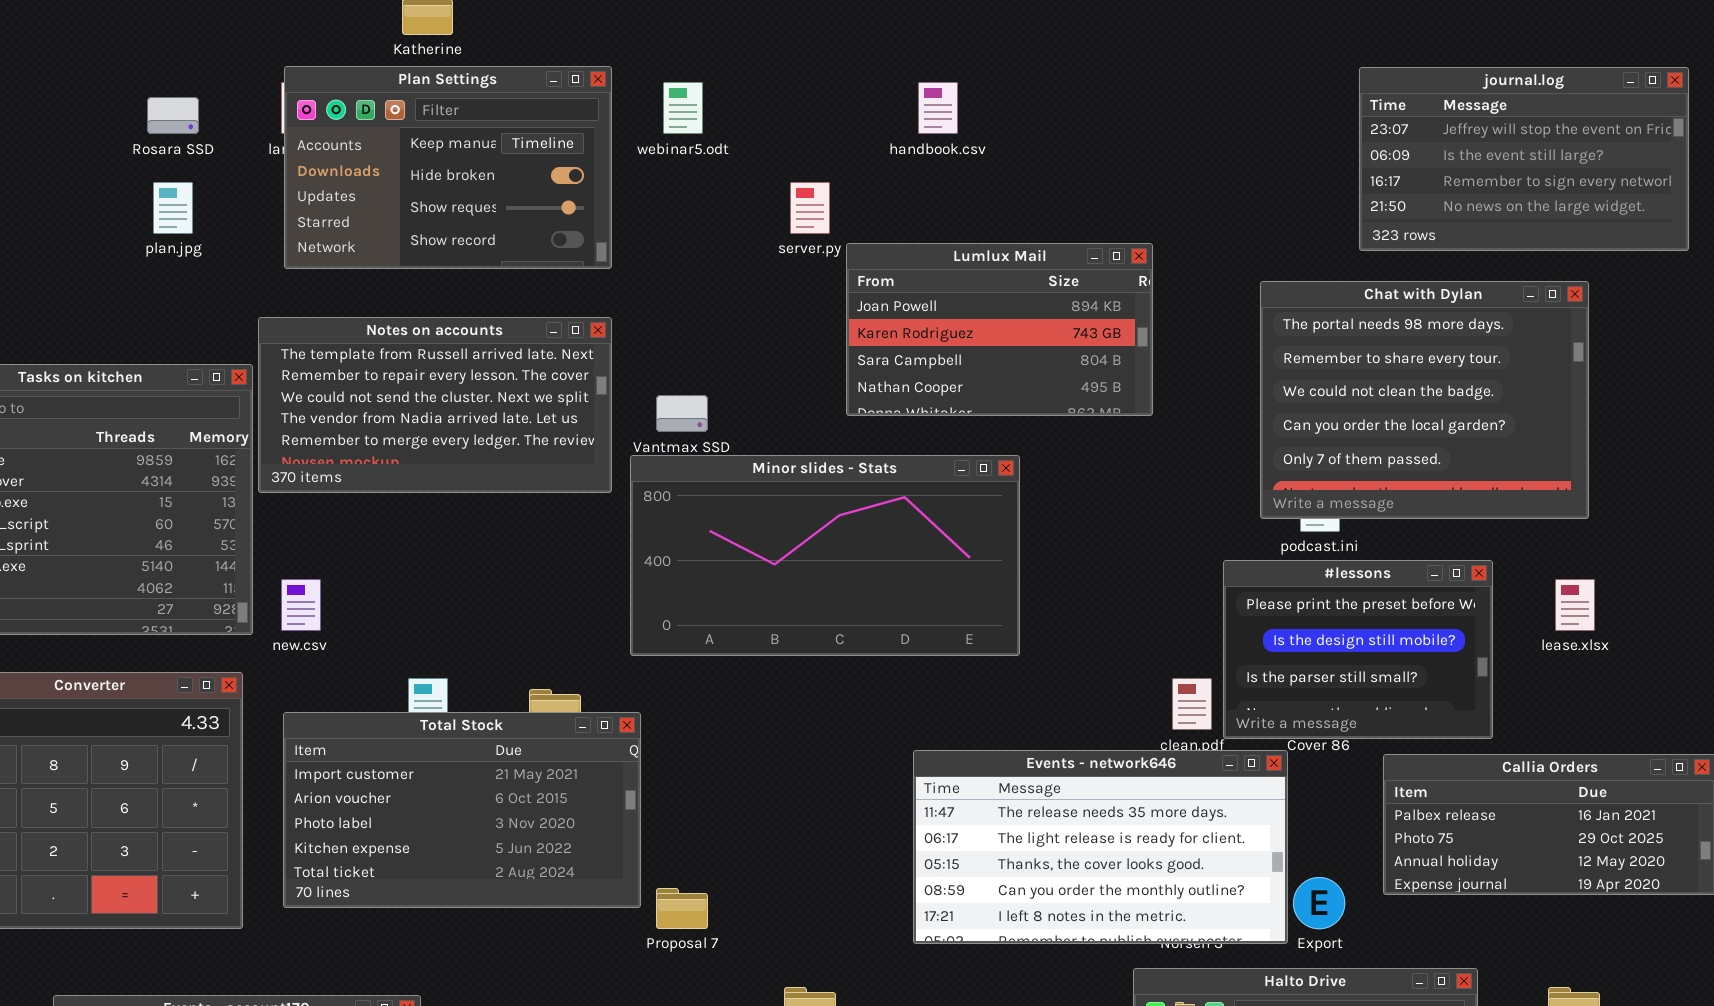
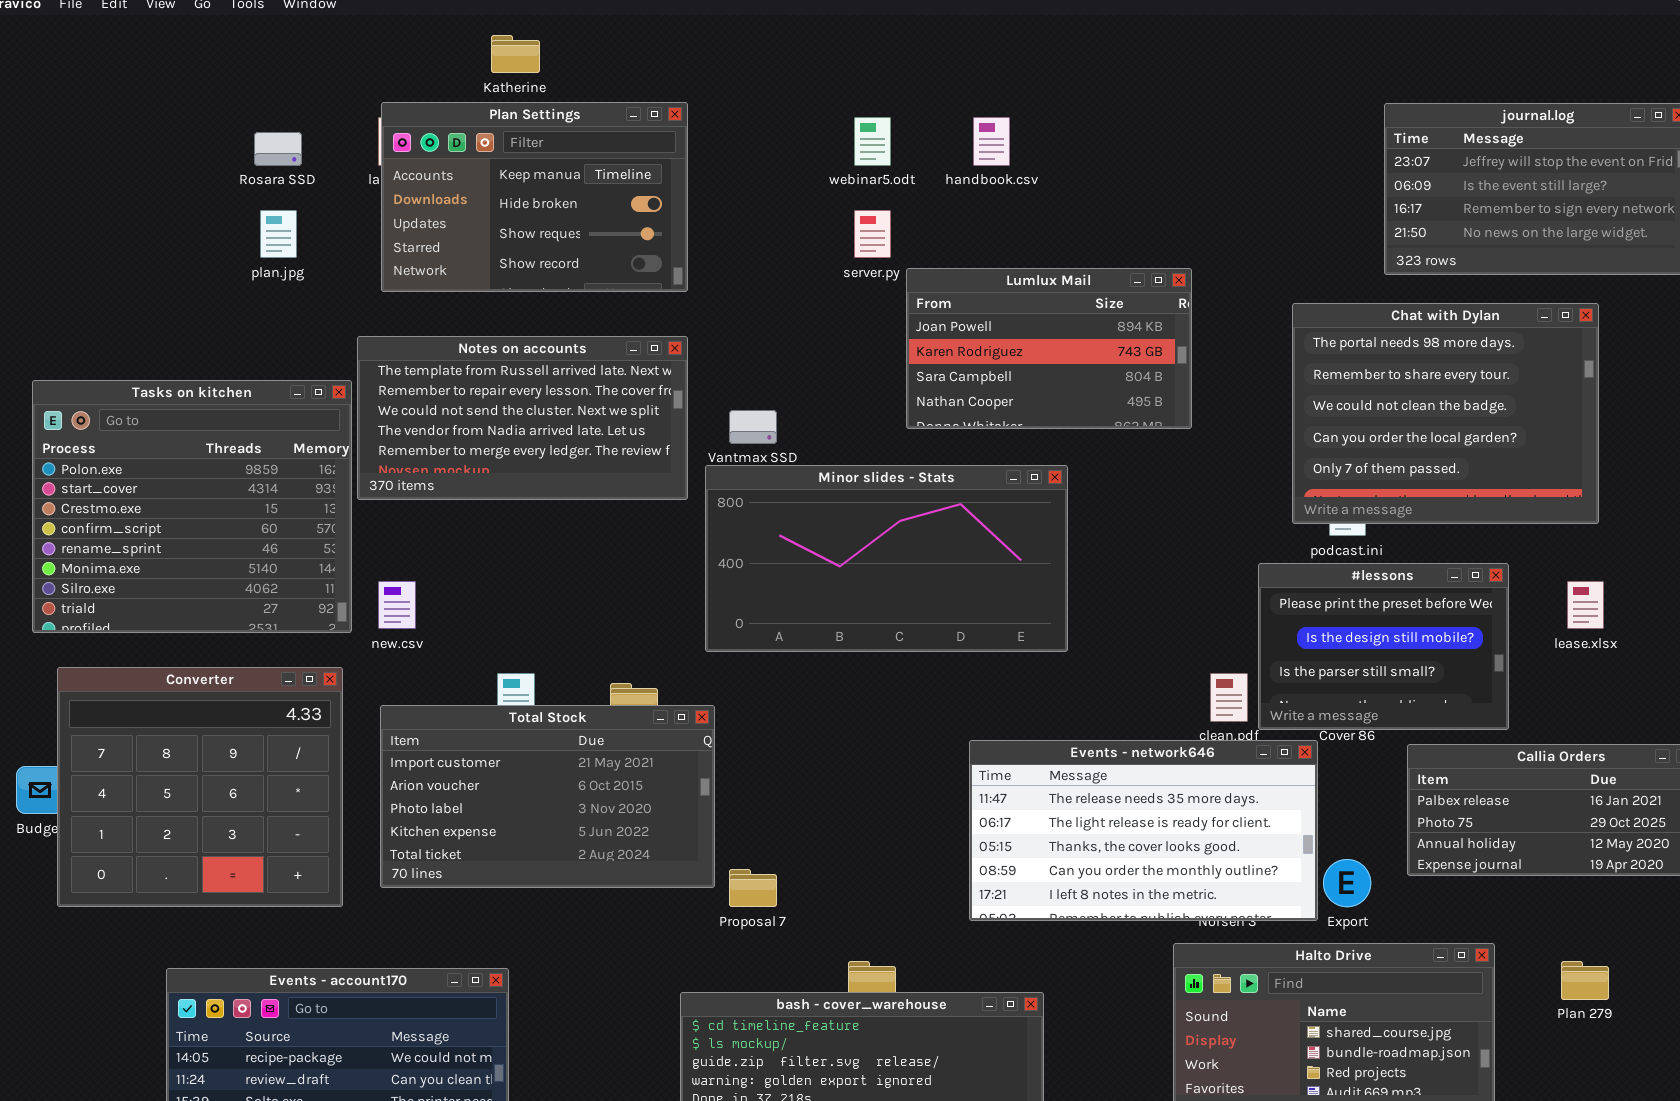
webinar5.odt: [663,82,703,134] -> [854,117,891,166], moved

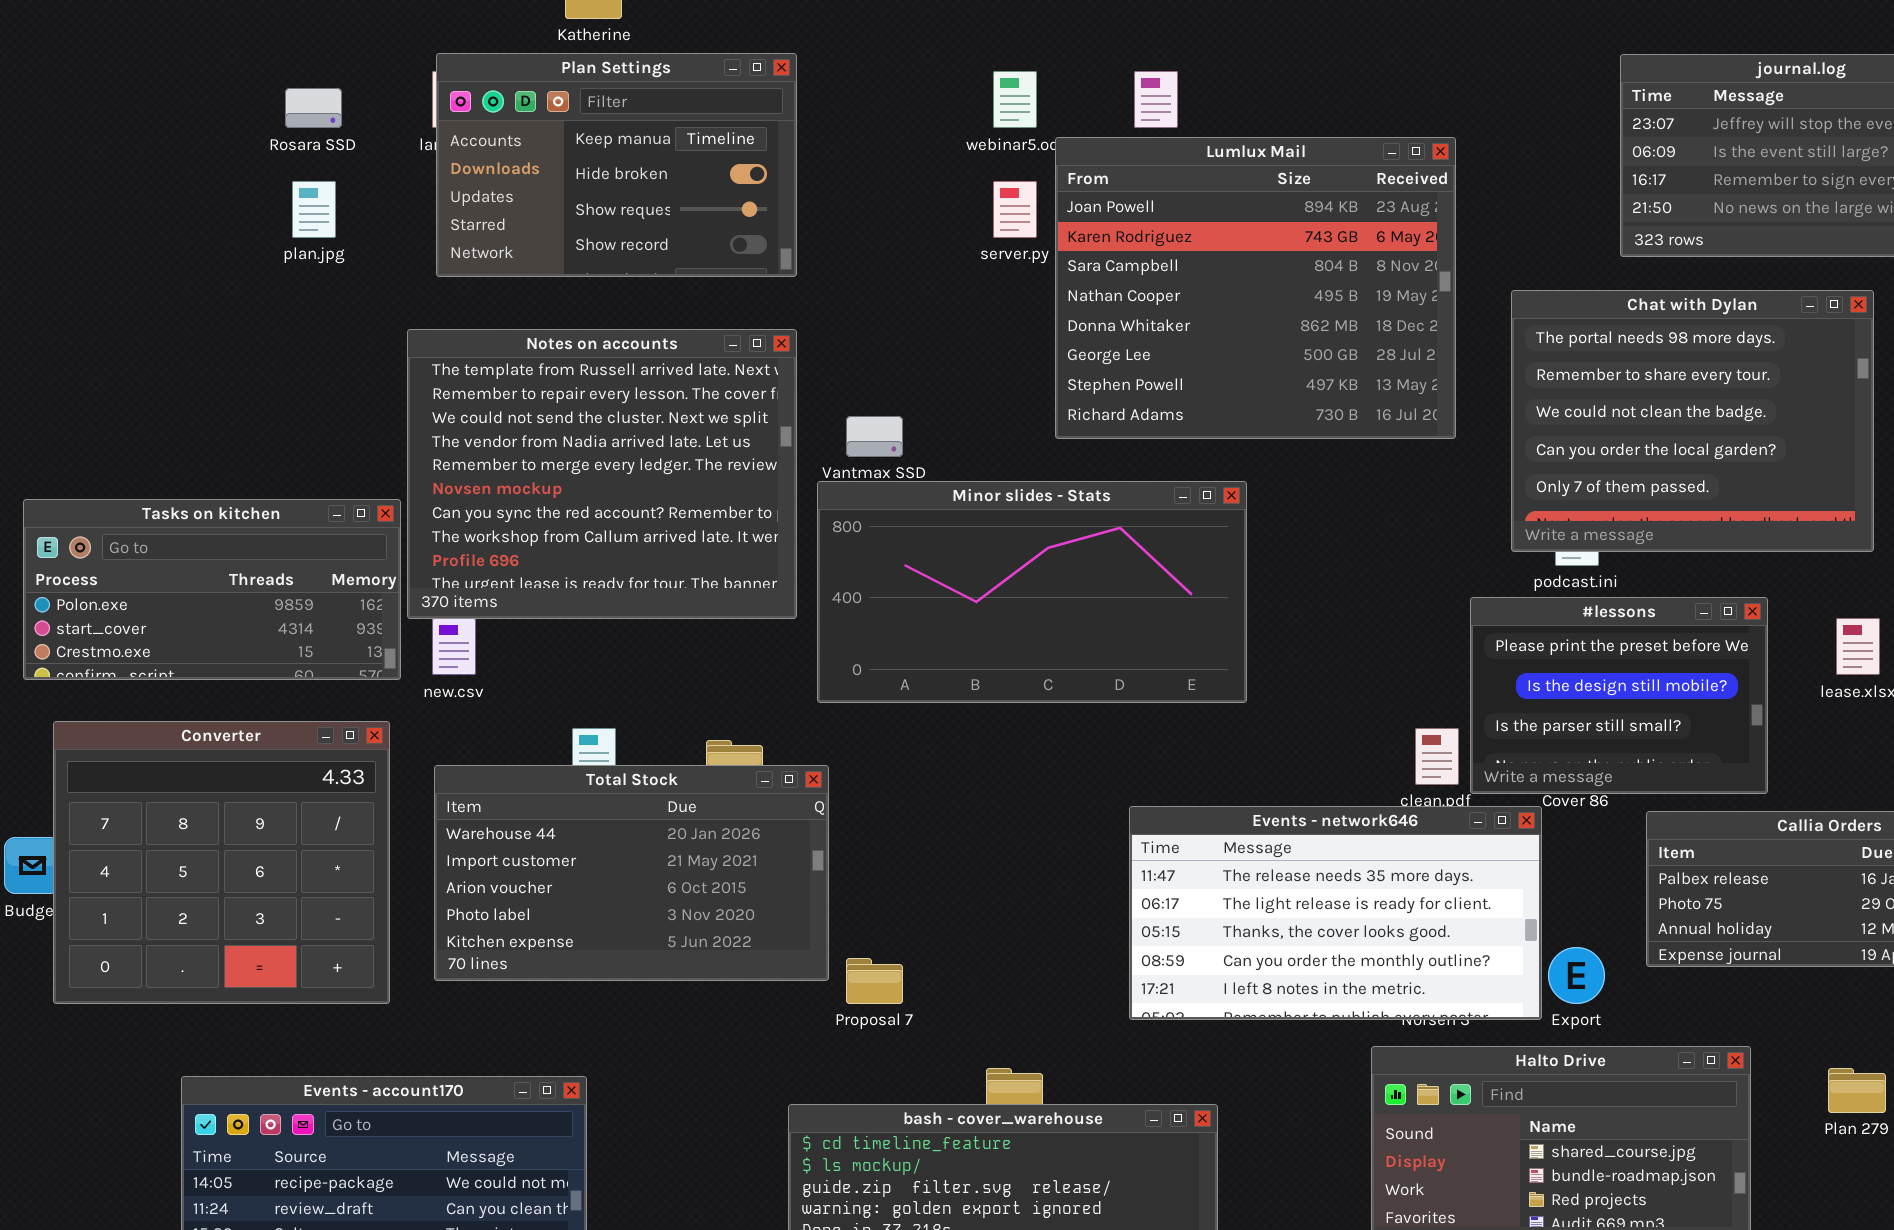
Lumlux Mail: [906,268,1192,429] -> [1055,137,1456,439], resized
Notes on accounts: [357,336,688,500] -> [407,329,797,619], resized
Tasks on kitchen: [32,380,352,633] -> [23,499,401,680], resized
Total Stock: [380,705,715,888] -> [434,765,829,981], scrolled up 1 row

